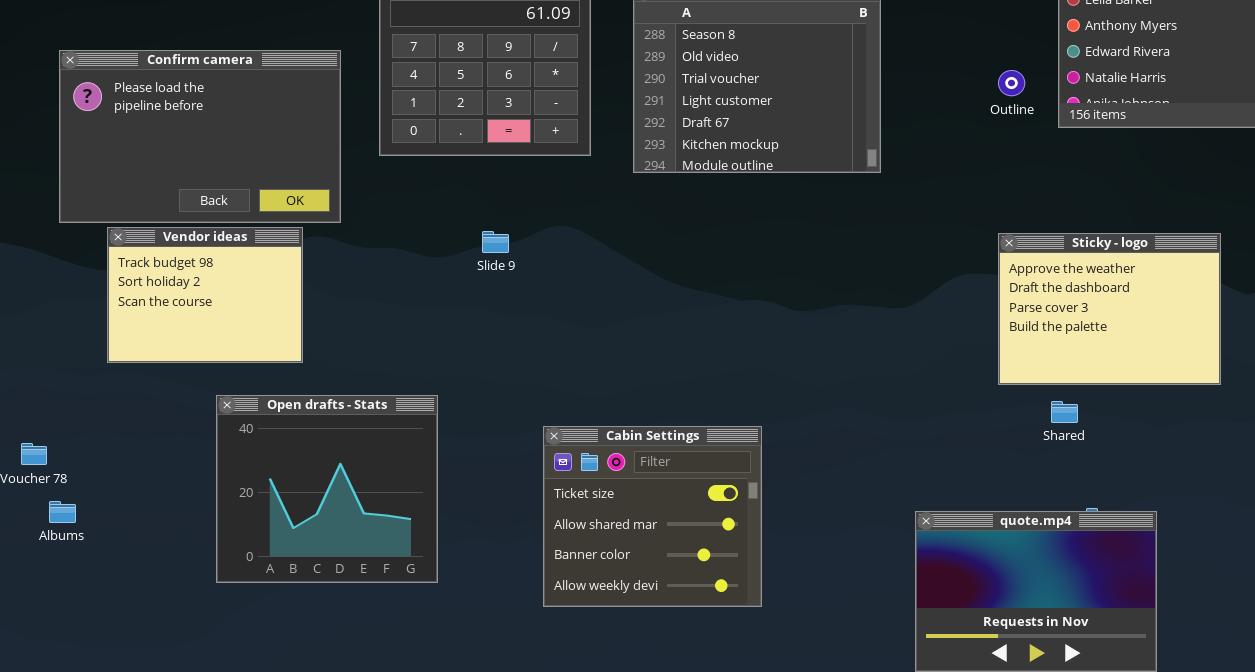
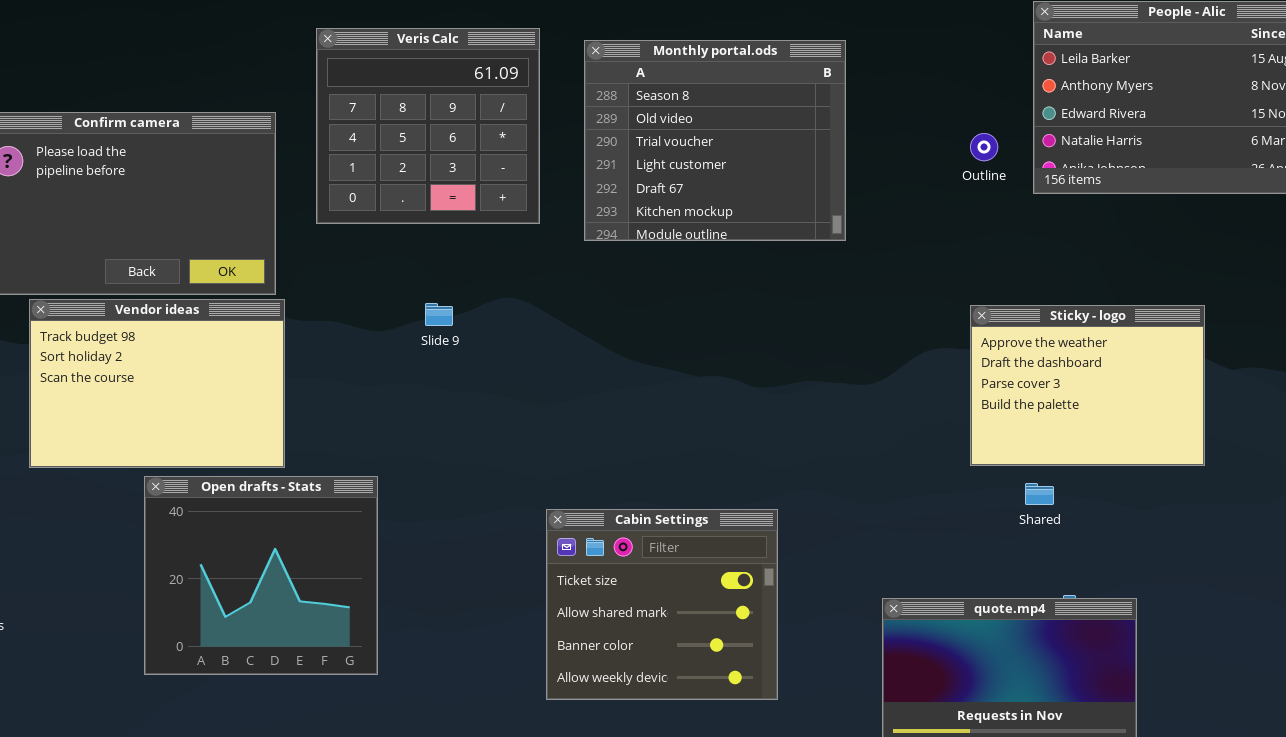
Vendor ideas: [107,227,303,363] -> [29,299,285,468], resized
Cabin Settings: [543,426,762,607] -> [546,509,778,700], moved

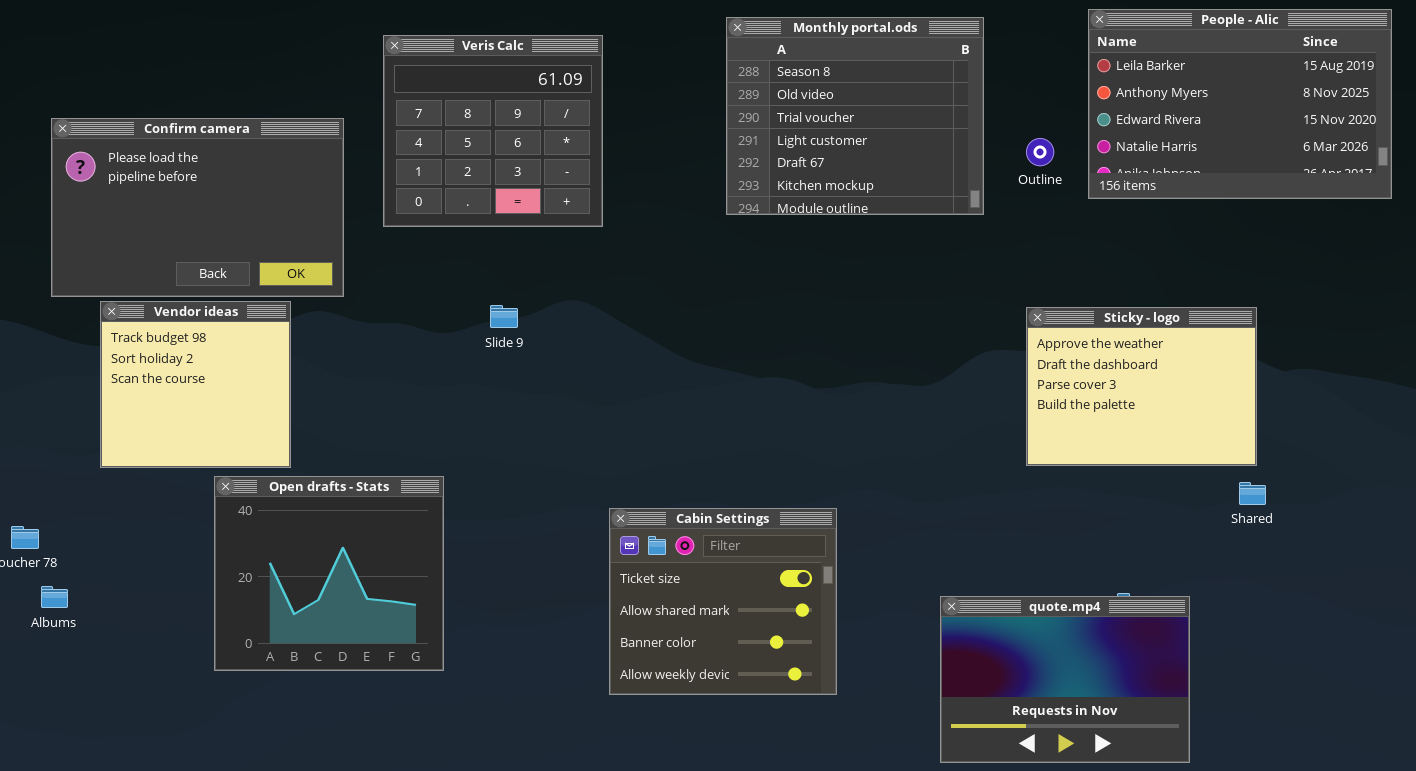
Monthly portal.ods: [584,40,846,241] -> [726,17,984,215], moved
Vendor ideas: [29,299,285,468] -> [100,301,291,468], resized
Shared: [1025,483,1054,505] -> [1239,482,1266,505], moved

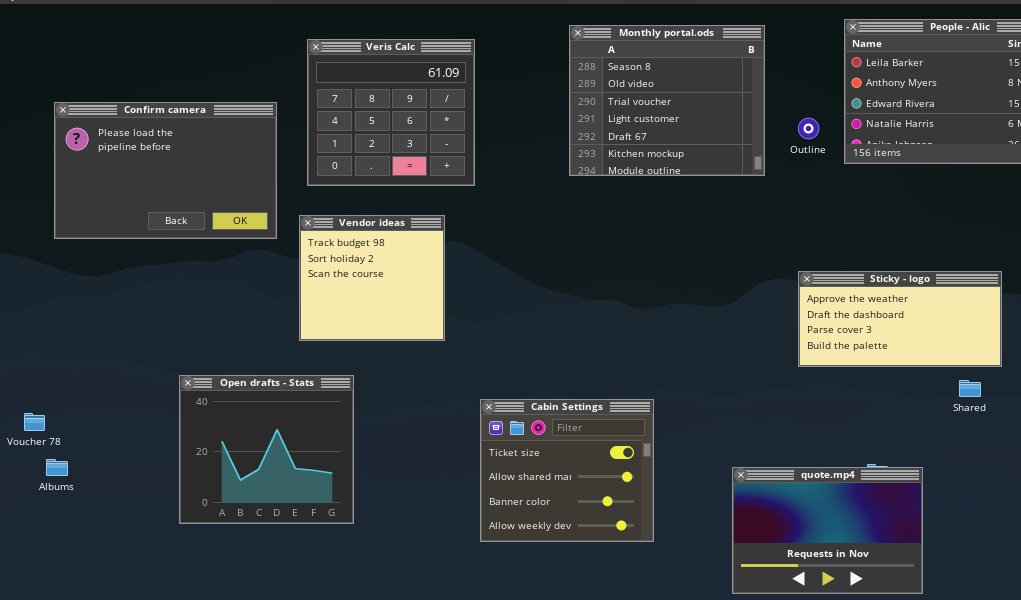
Vendor ideas: [100,301,291,468] -> [299,215,445,341], moved
Sticky - logo: [1026,307,1257,466] -> [798,271,1002,367], resized

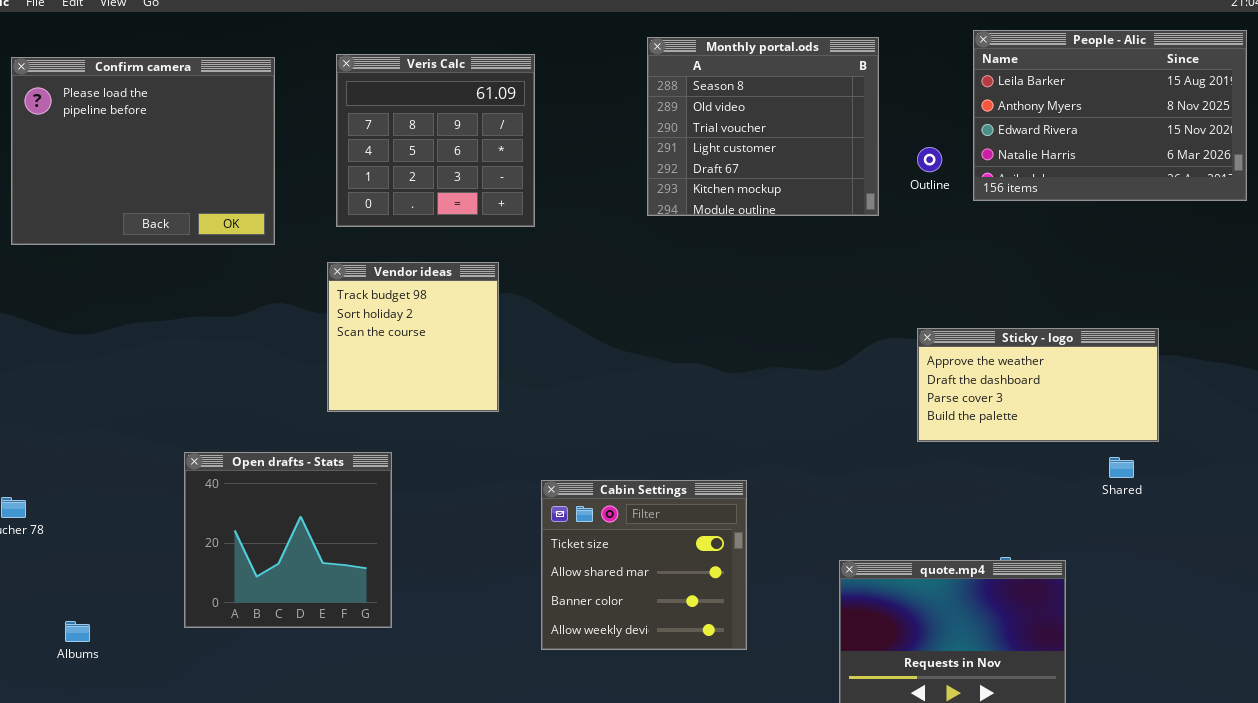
Confirm camera: [54,102,277,239] -> [11,57,275,245], moved, resized
Albums: [46,459,68,476] -> [65,621,90,642], moved

